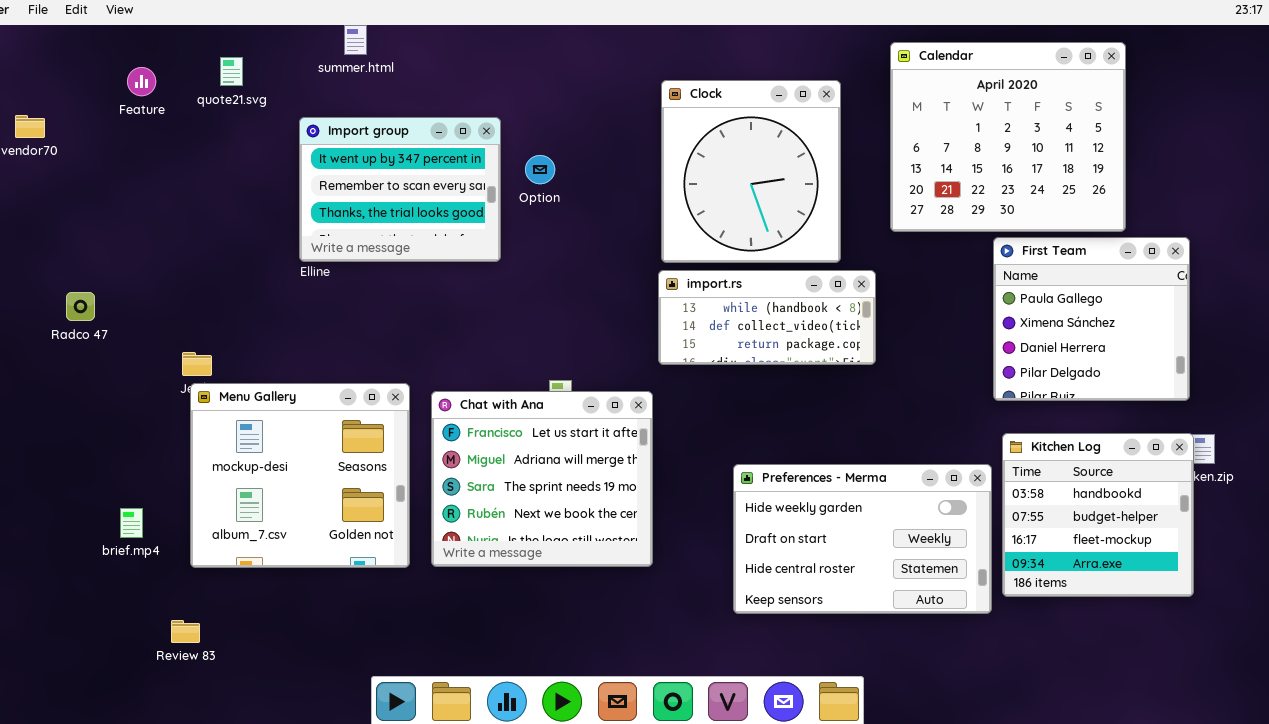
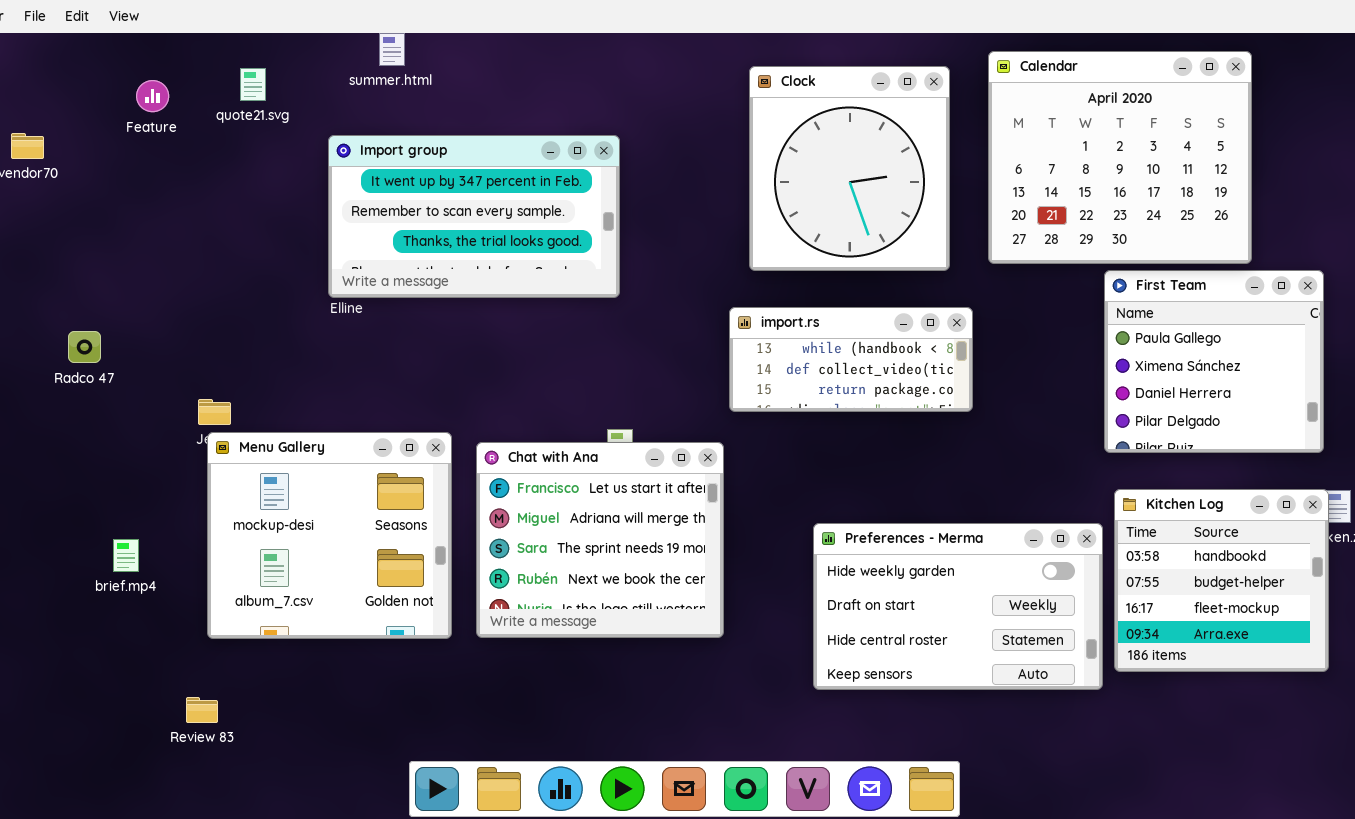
Clock: [661,80,841,263] -> [749,66,950,271], moved
Import group: [299,117,501,262] -> [328,135,620,298], resized
brief.mp4: [120,508,143,538] -> [113,539,139,572], moved

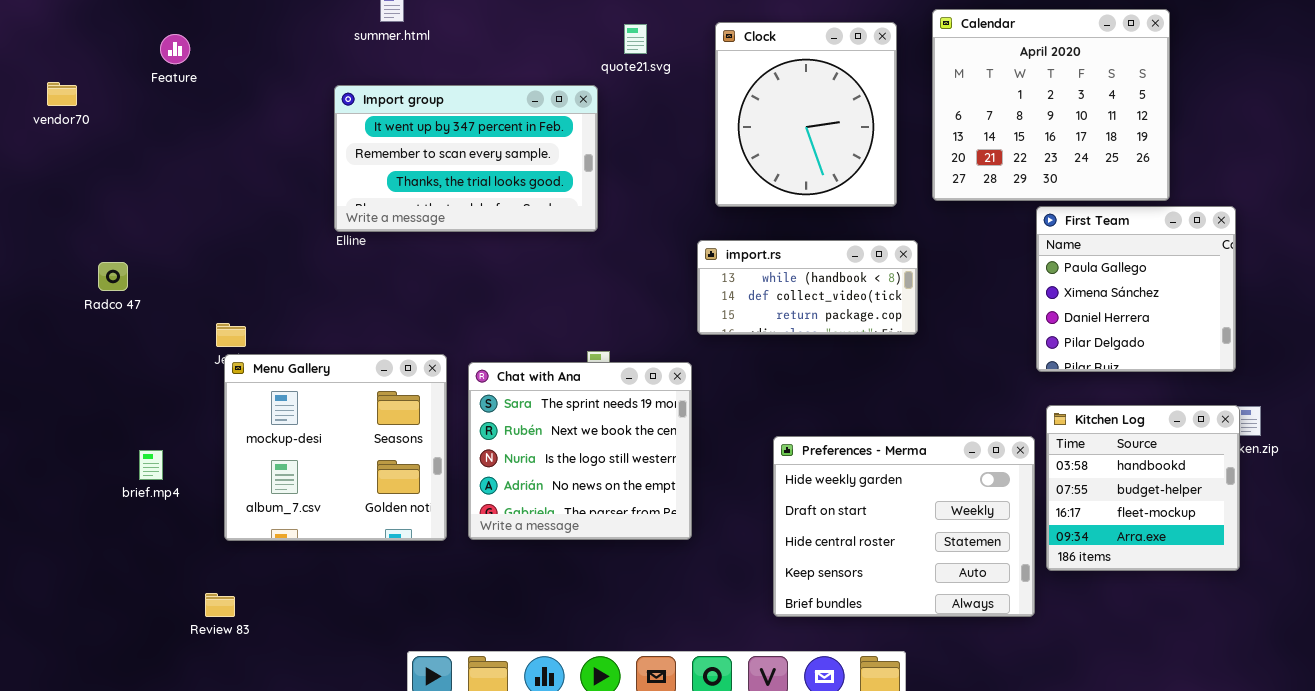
quote21.svg: [240,68,266,101] -> [624,24,647,54], moved
Chat with Ana: [476,442,724,638] -> [468,362,692,540], scrolled down 2 rows
Preferences - Merma: [813,523,1103,690] -> [773,436,1035,617], resized

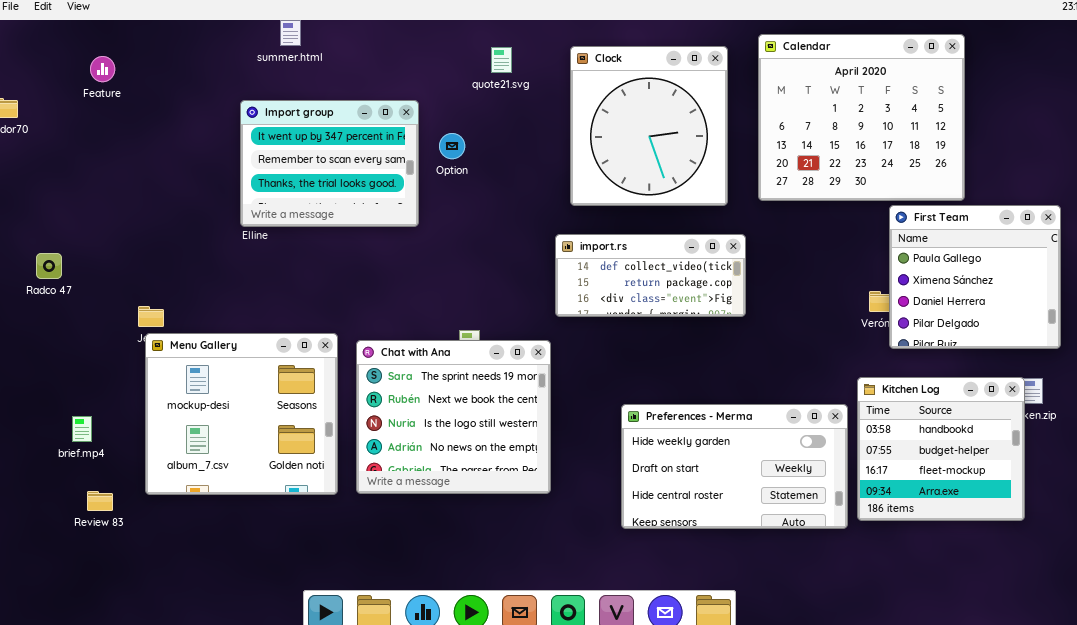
Import group: [334,85,598,232] -> [240,100,419,227], resized
First Team: [1036,206,1236,372] -> [889,205,1061,349], moved
import.rs: [697,240,918,335] -> [555,234,746,317], scrolled down 1 row
Preferences - Merma: [773,436,1035,617] -> [621,404,848,529], resized
Review 83: [205,593,235,617] -> [87,491,113,511], moved

